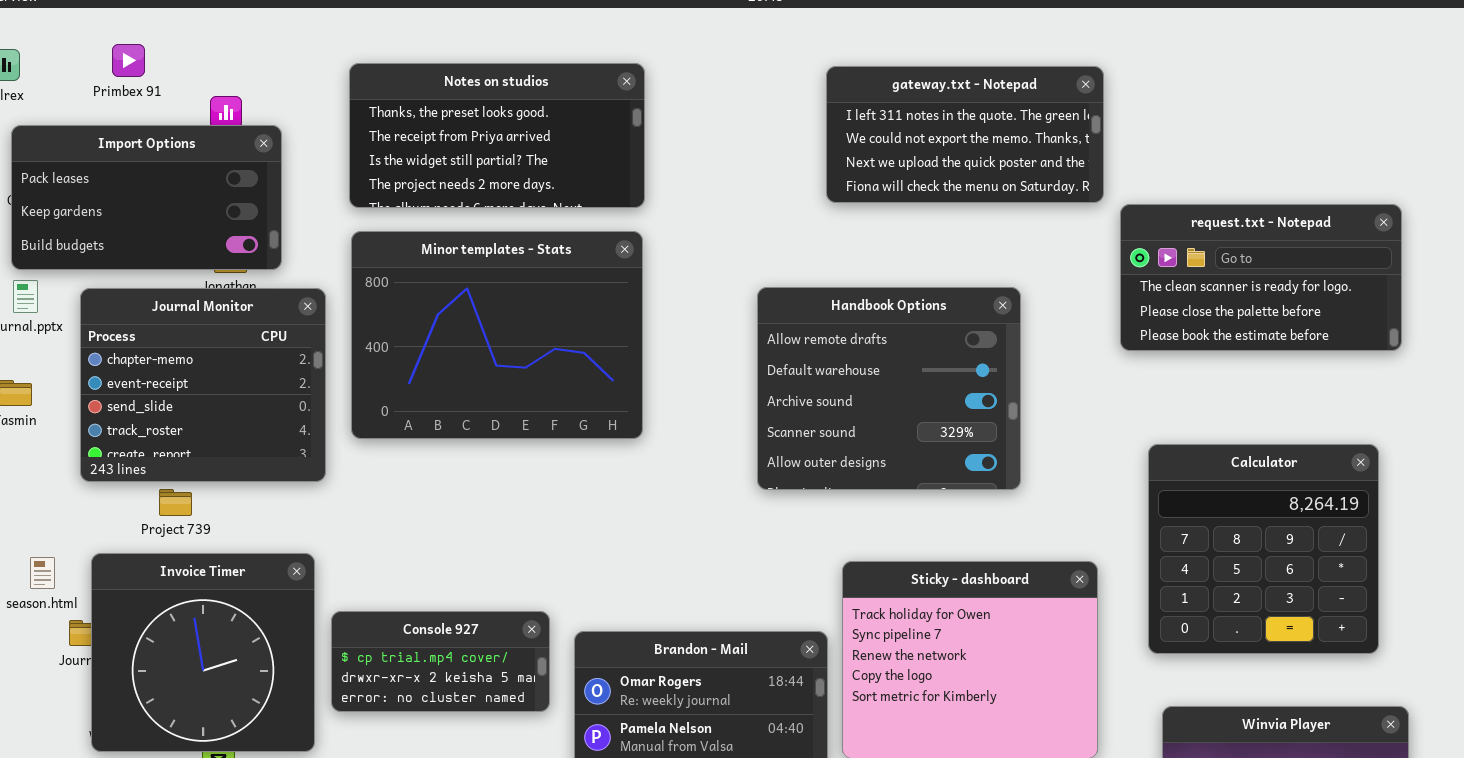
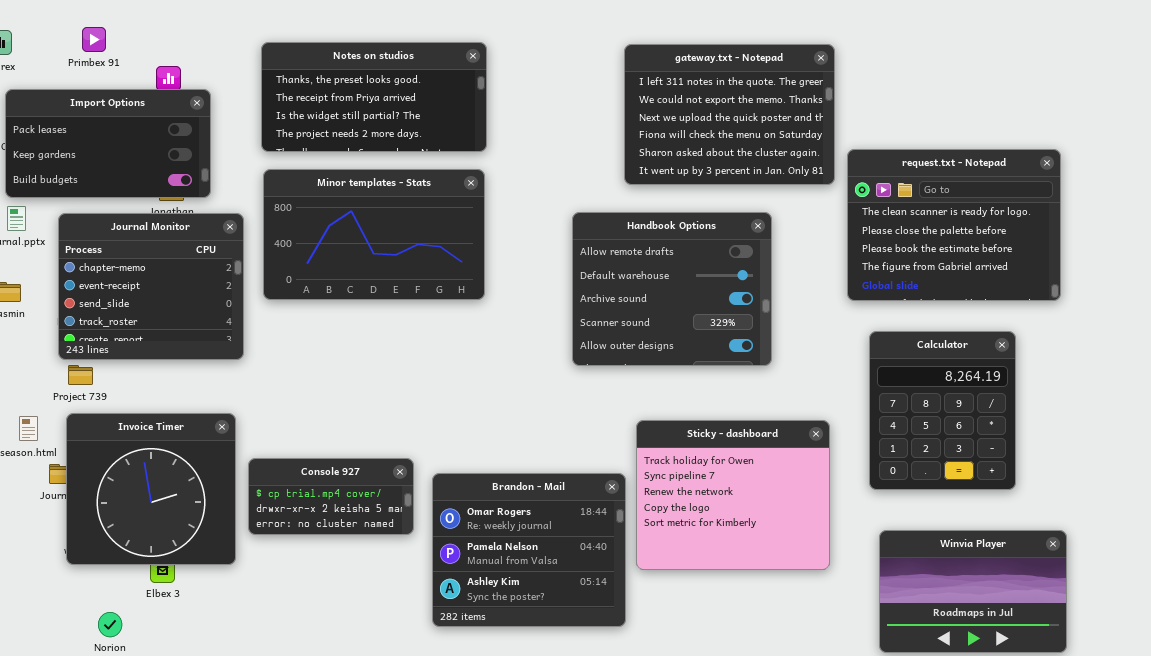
gateway.txt - Notepad: [826,66,1104,203] -> [624,44,835,185], resized
request.txt - Notepad: [1120,204,1402,351] -> [847,149,1061,301], resized
Minor templates - Stats: [351,231,643,439] -> [263,169,485,300], resized
Calculator: [1148,444,1379,654] -> [869,331,1016,490], resized
Project 739: [159,489,192,516] -> [68,365,93,385], moved

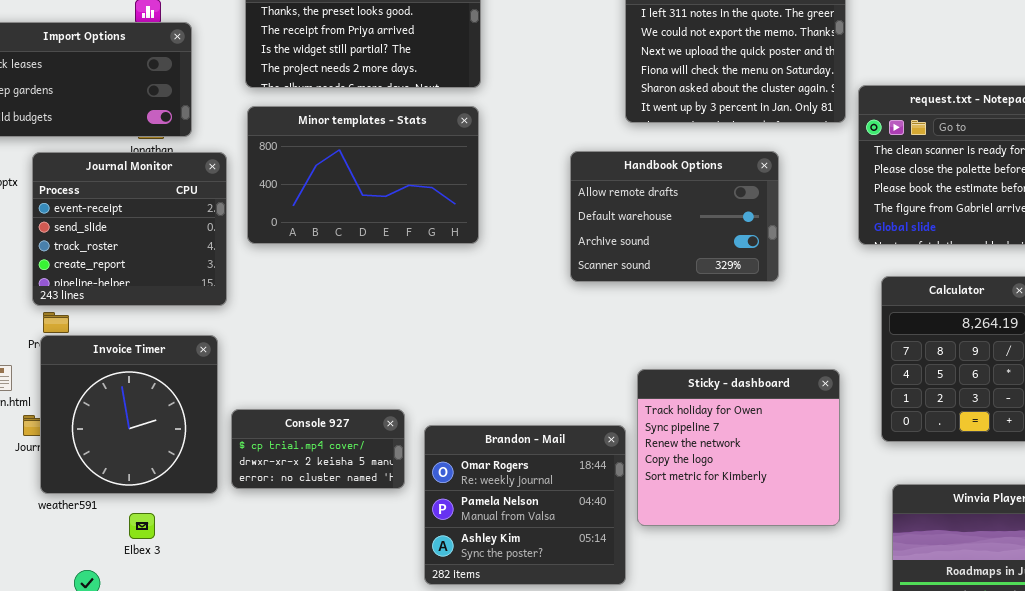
Handbook Options: [572,212,772,366] -> [570,151,779,282], resized
Journal Monitor: [58,213,244,360] -> [32,152,227,306], scrolled down 1 row
Invoice Timer: [66,413,236,565] -> [40,335,218,494], moved

